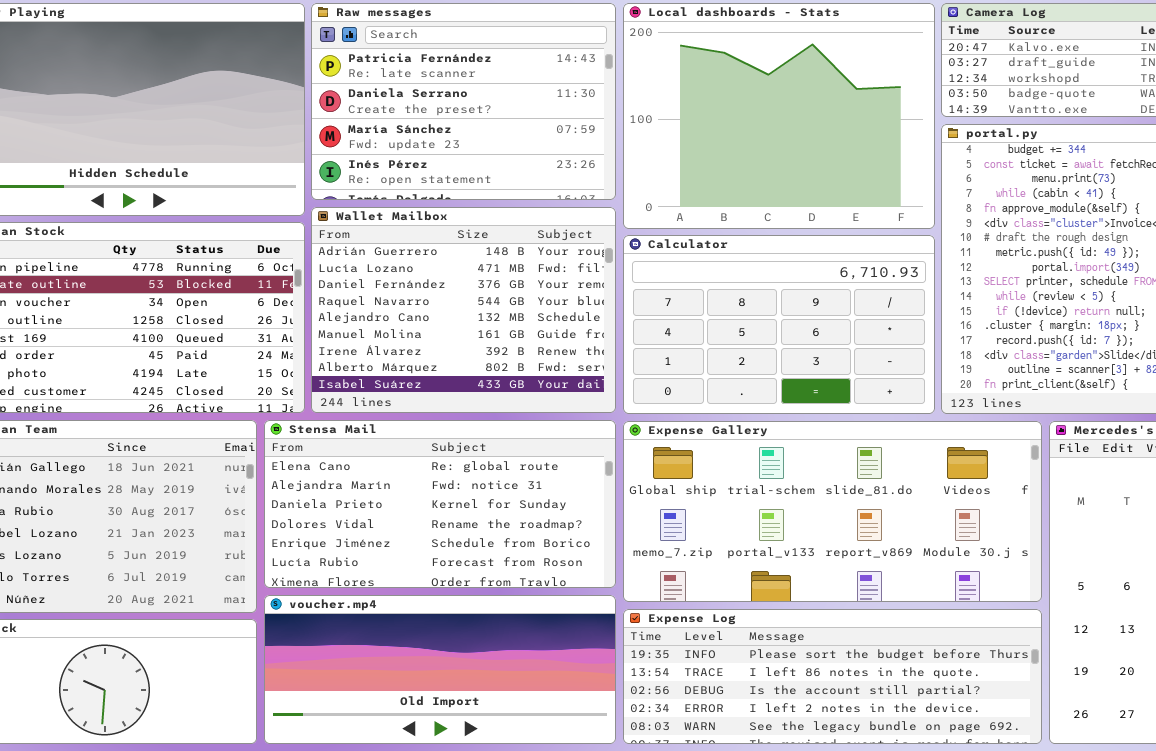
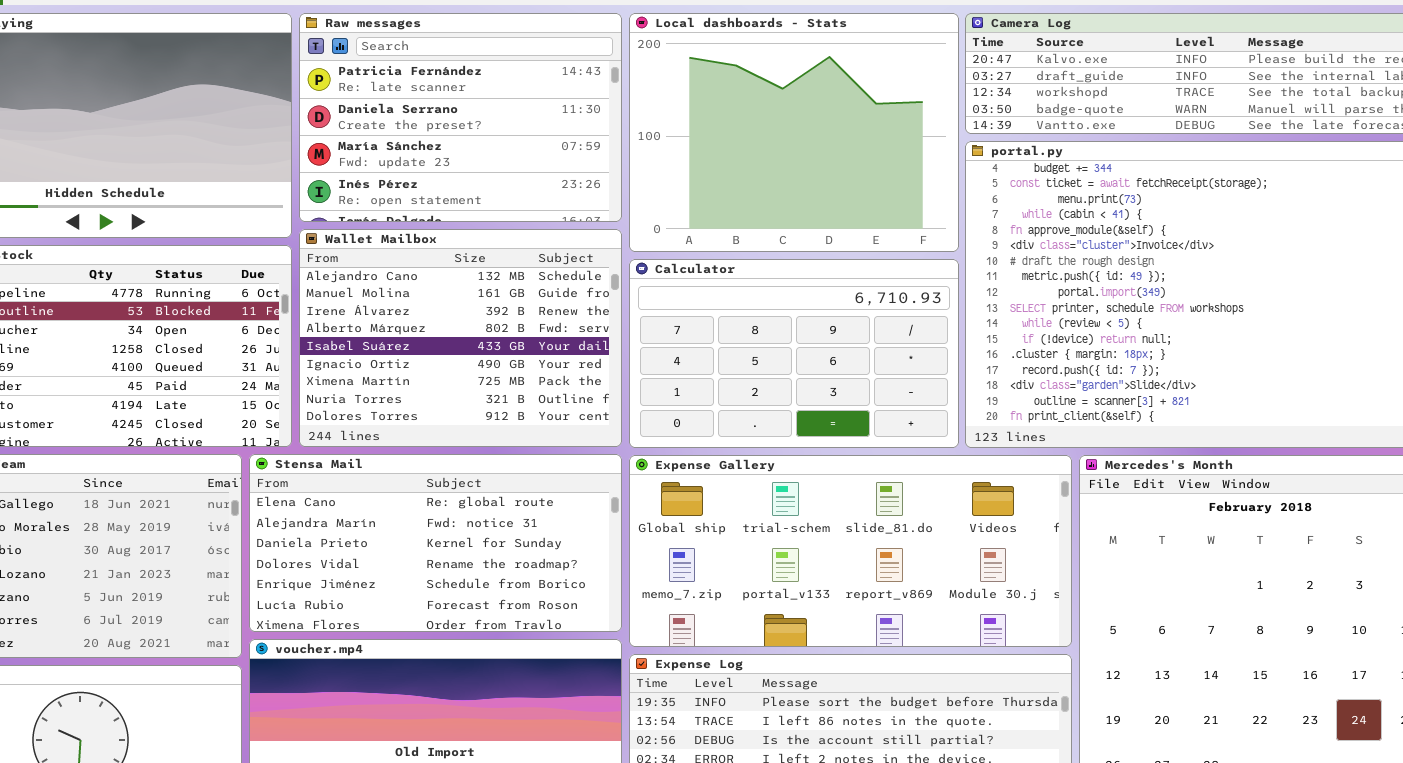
Wallet Mailbox: [311,207,616,413] -> [299,229,622,447], scrolled down 4 rows

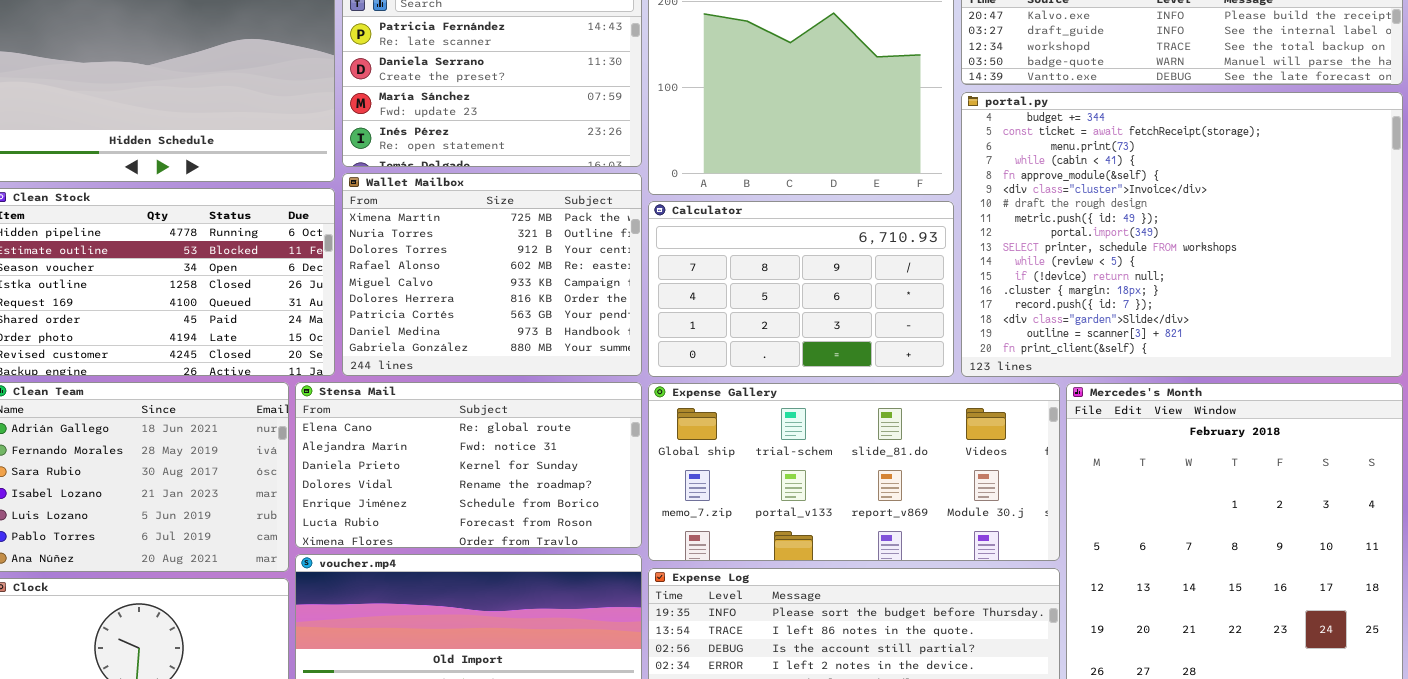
Wallet Mailbox: [299,229,622,447] -> [342,173,642,376], scrolled down 6 rows

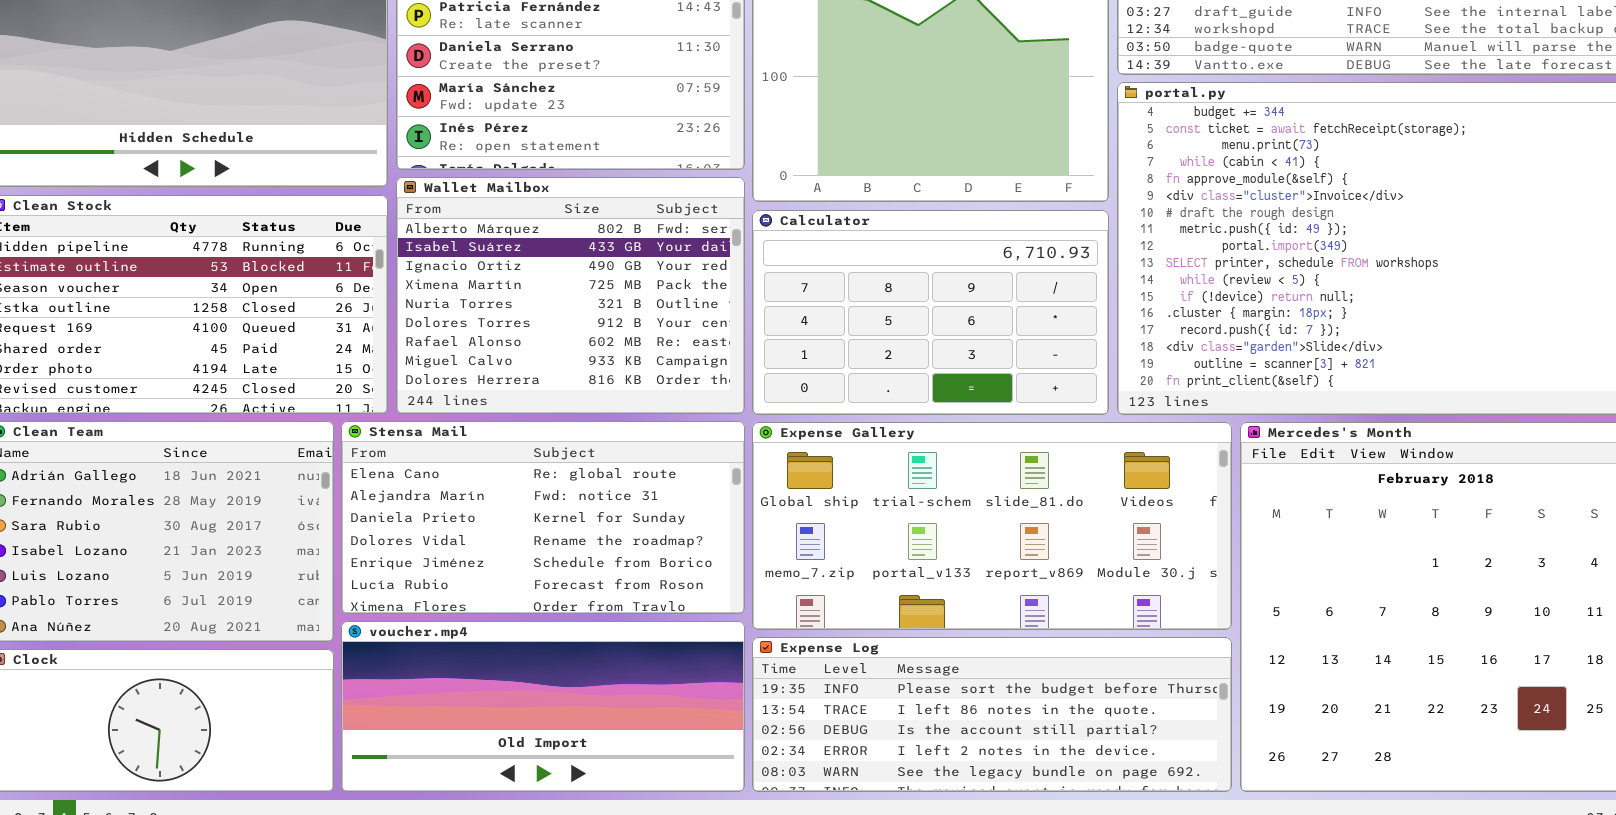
Wallet Mailbox: [342,173,642,376] -> [396,177,745,414], scrolled up 3 rows

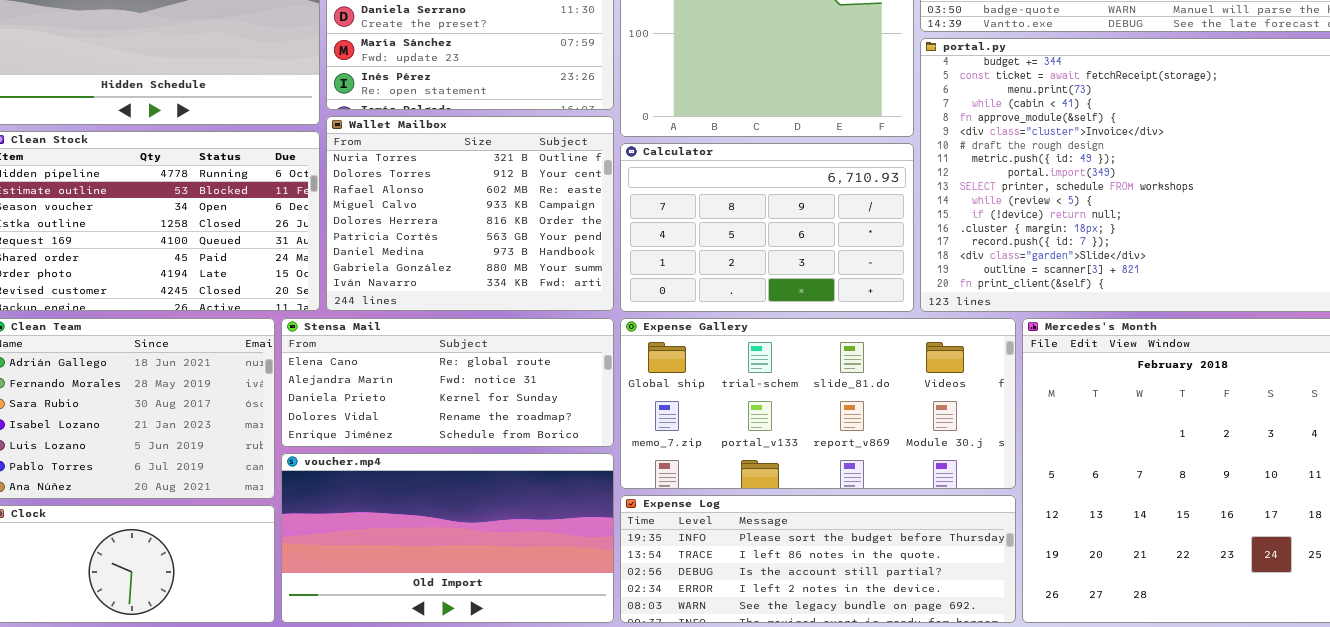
Wallet Mailbox: [396,177,745,414] -> [326,116,614,311], scrolled down 4 rows
Stensa Mail: [341,421,745,614] -> [281,318,614,447], resized
voucher.mp4: [341,621,745,792] -> [281,453,614,623], resized

